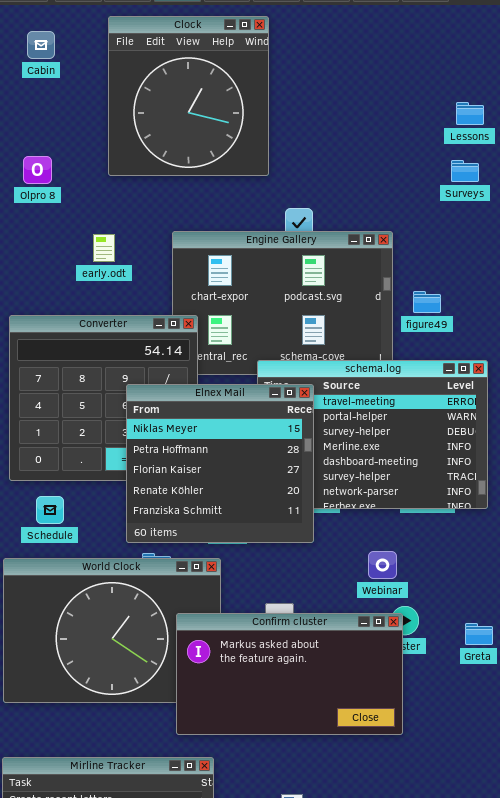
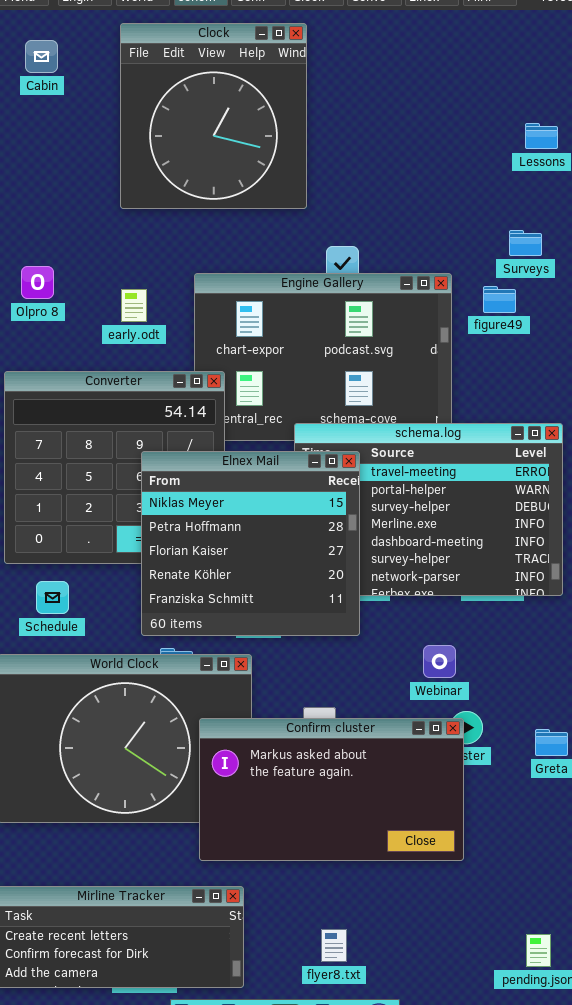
Olpro 8: [23,156,52,184] -> [21,266,54,299], moved
Surveys: [451,160,479,182] -> [509,230,542,256], moved
early.odt: [93,234,115,262] -> [121,289,147,322], moved
figure49: [413,291,441,313] -> [483,286,516,313], moved

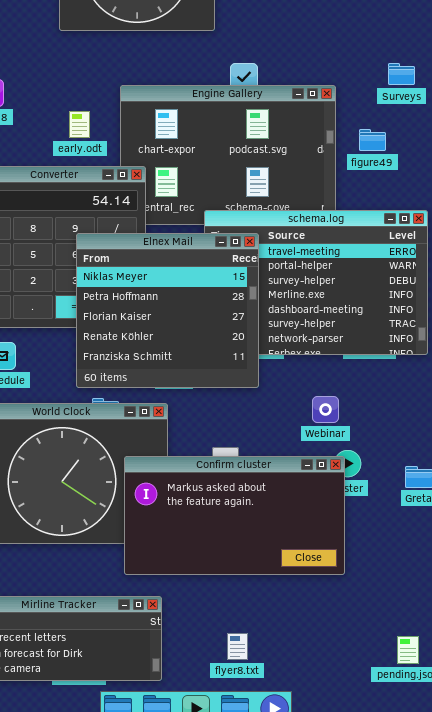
Surveys: [509,230,542,256] -> [388,63,415,85], moved
figure49: [483,286,516,313] -> [359,129,386,151], moved
early.odt: [121,289,147,322] -> [69,111,90,138], moved

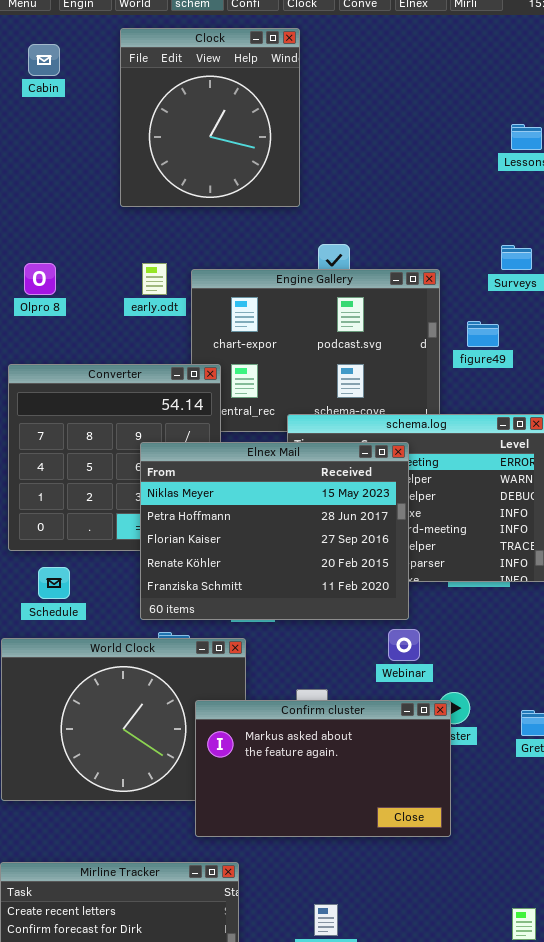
early.odt: [69,111,90,138] -> [142,263,167,295], moved
Elnex Mail: [76,233,259,388] -> [140,442,409,620], resized
Webinar: [312,396,339,423] -> [388,629,420,661], moved

